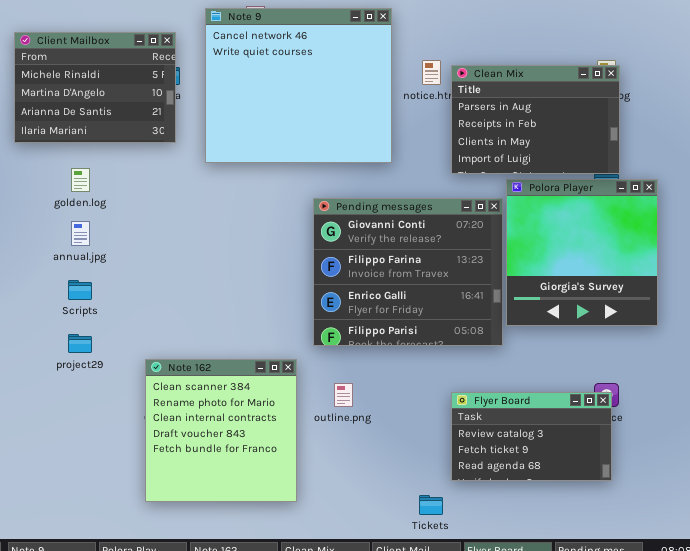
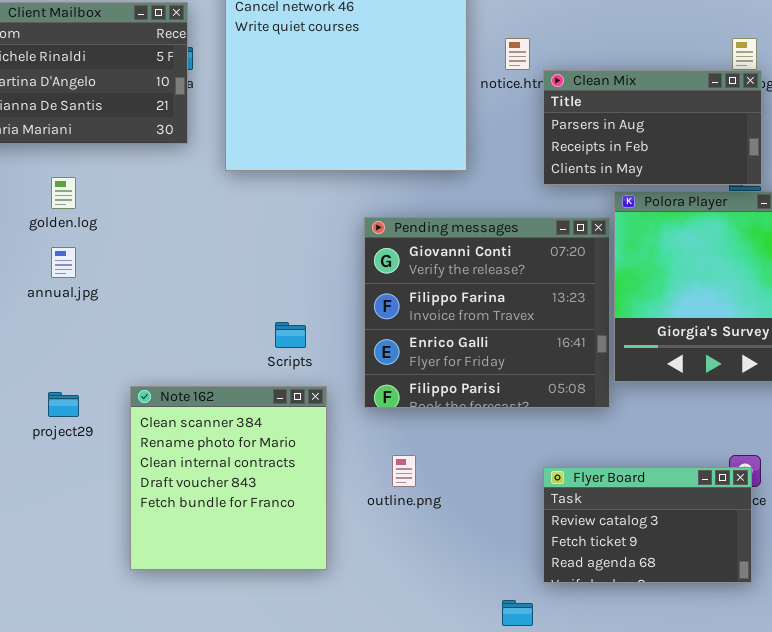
Clean Mix: [451,65,620,174] -> [543,70,762,185], resized
Scripts: [68,280,92,300] -> [275,322,306,348], moved
Note 162: [145,359,297,502] -> [130,386,327,570], moved

